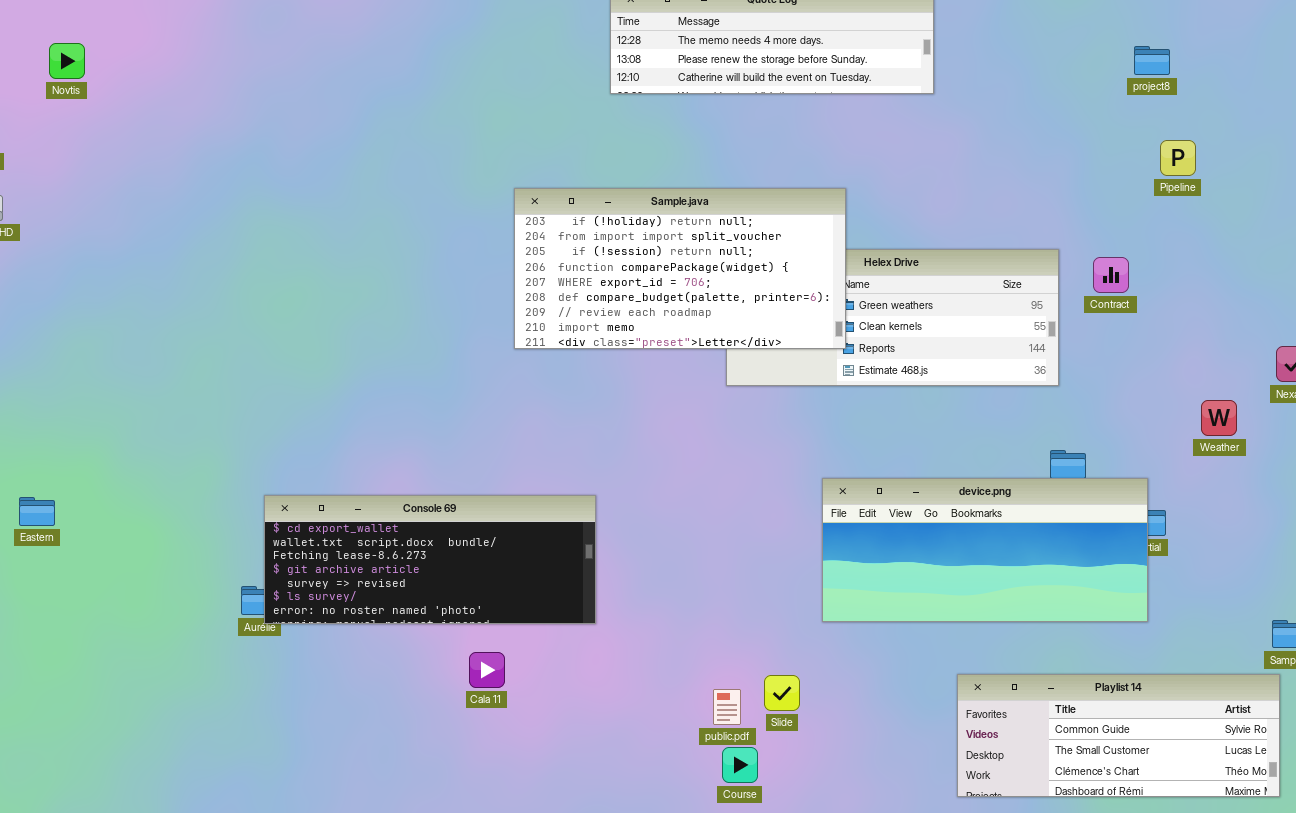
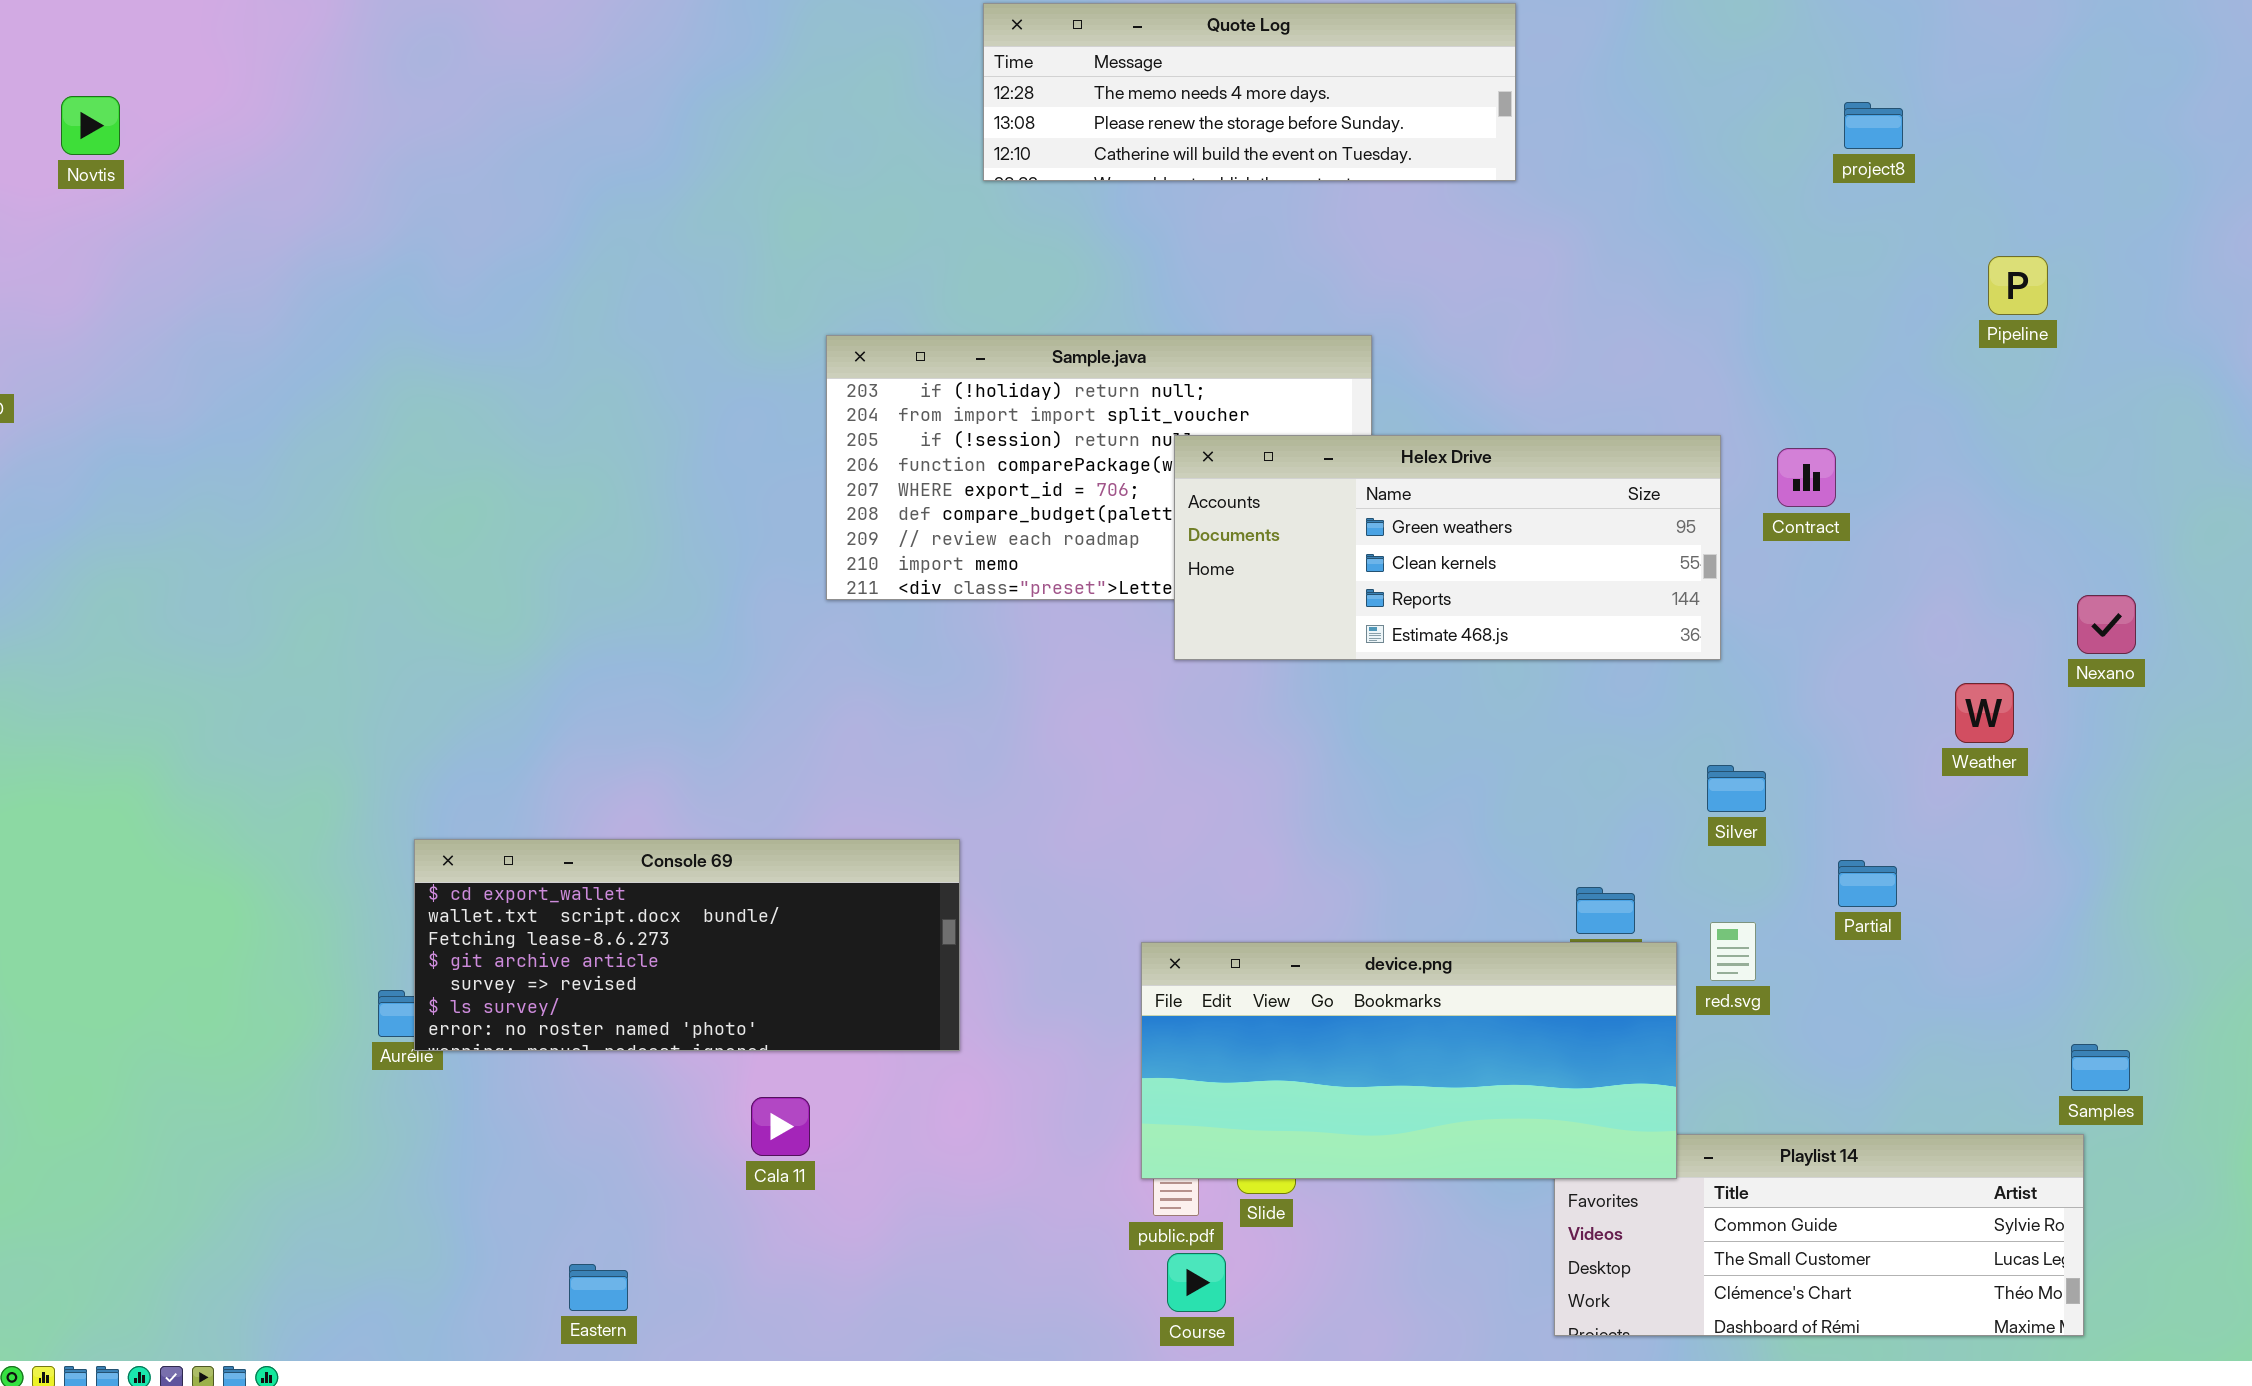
Pipeline: [1160,140,1196,176] -> [1988,256,2048,315], moved
Helex Drive: [726,249,1059,386] -> [1174,435,1721,660], raised
device.png: [822,478,1148,622] -> [1141,942,1677,1179], moved
Eastern: [19,497,55,526] -> [569,1264,628,1311], moved

